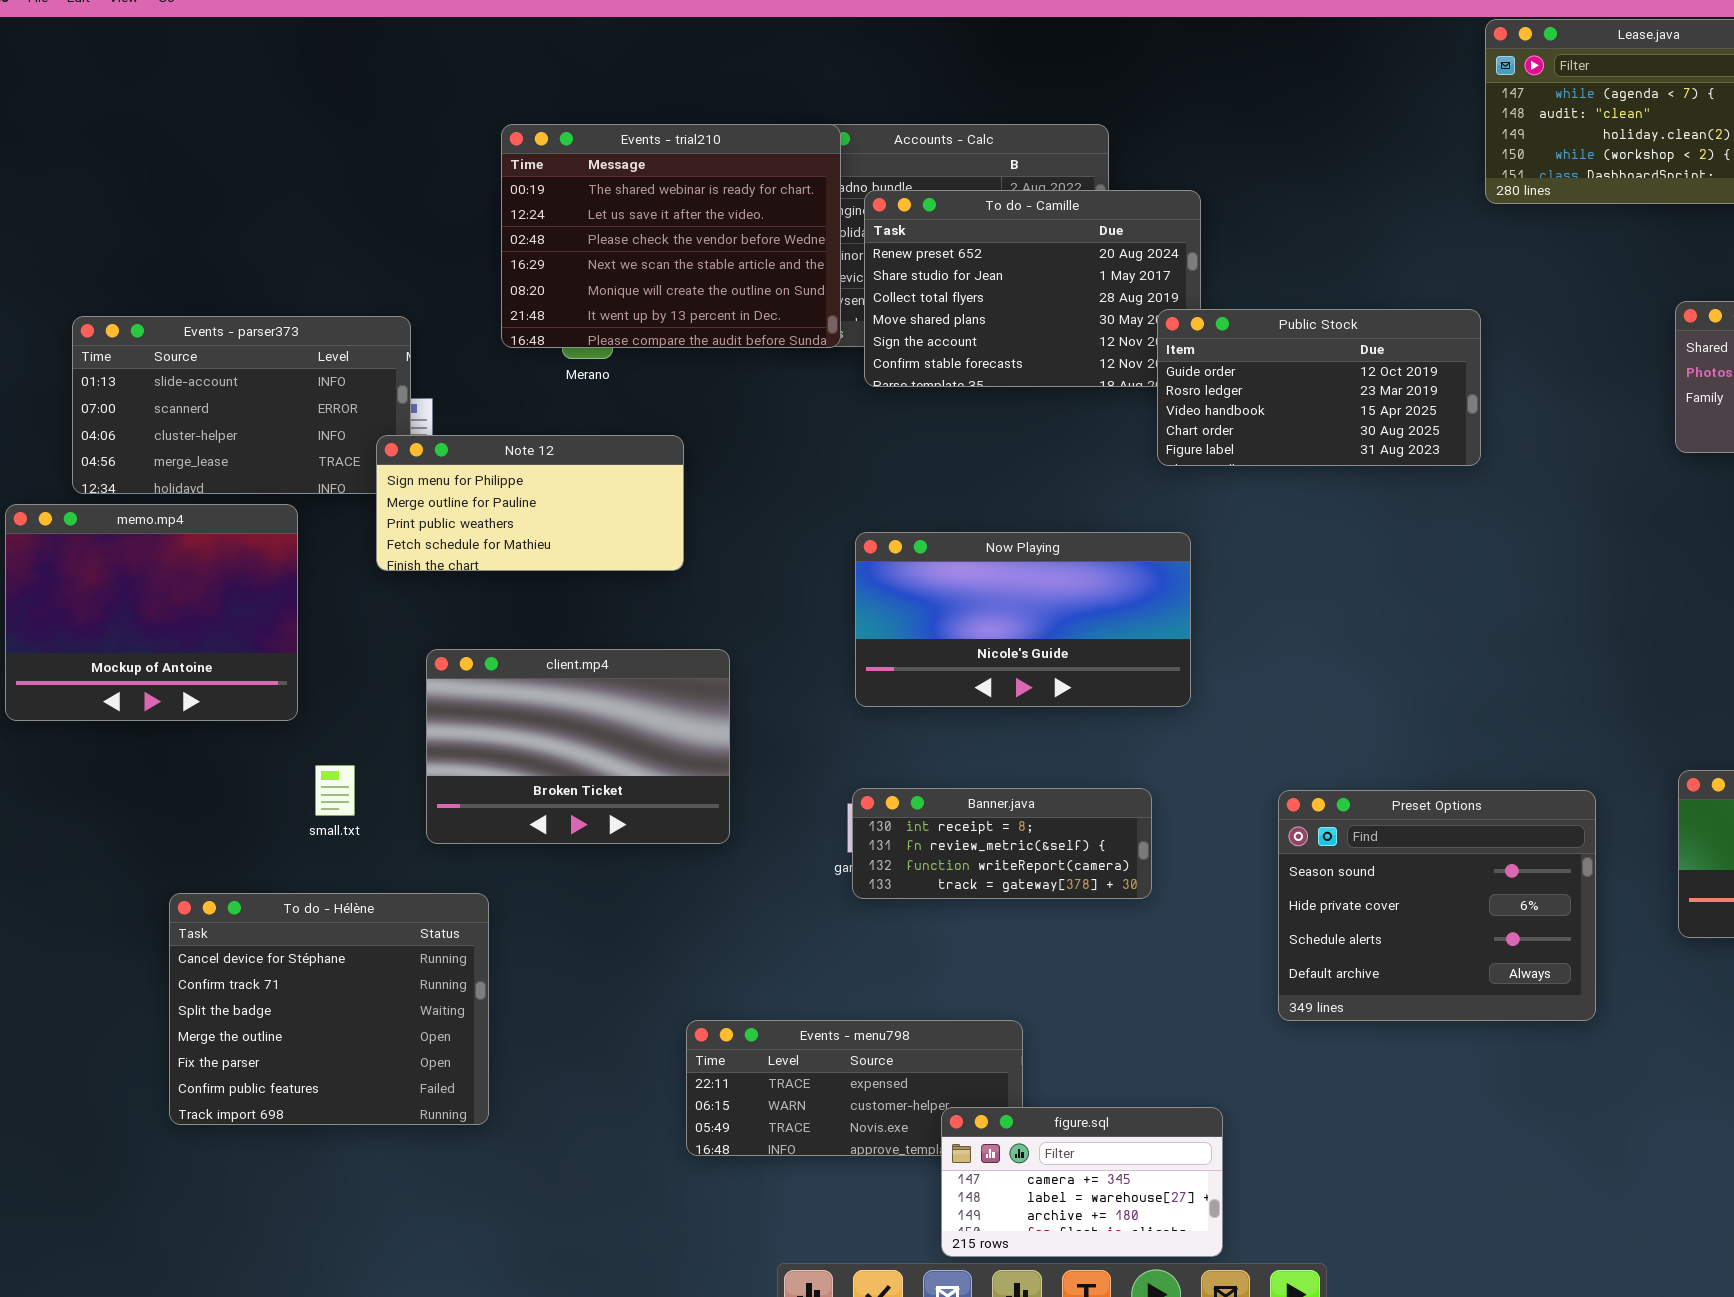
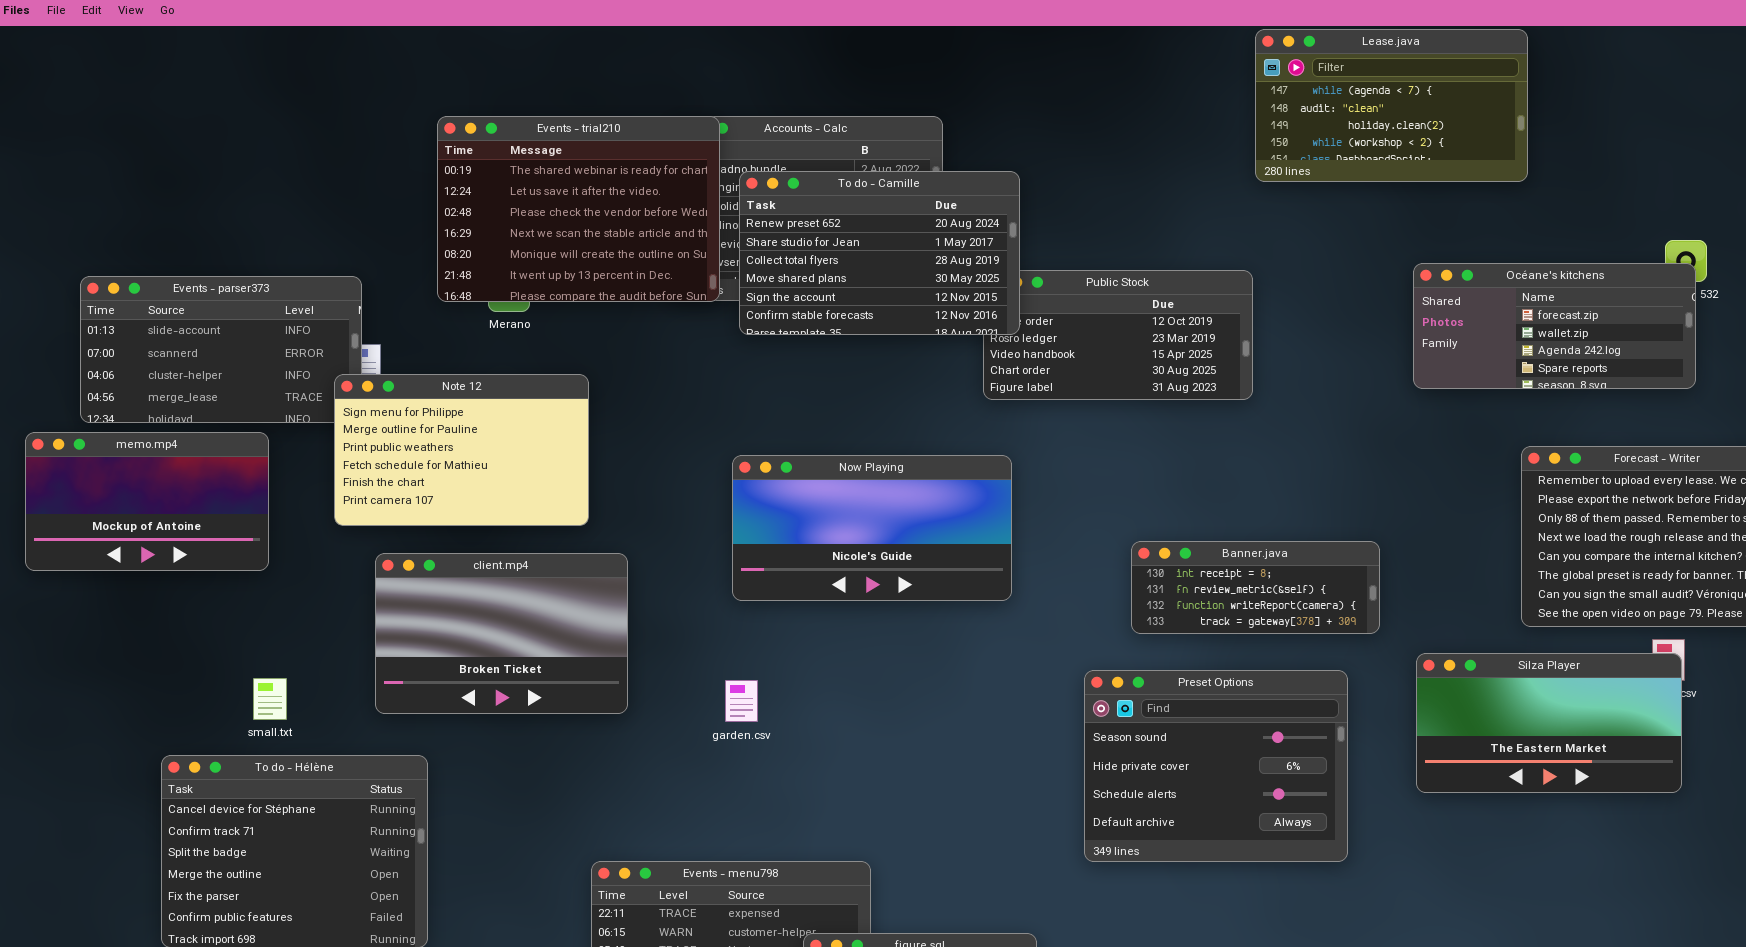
To do - Camille: [864,190,1201,387] -> [739,171,1020,335], raised
Note 12: [376,435,684,571] -> [334,374,589,526], resized
memo.mp4: [5,504,298,721] -> [25,432,269,571], resized
small.txt: [315,765,355,816] -> [253,678,287,720], moved
Banner.java: [852,788,1152,899] -> [1131,541,1380,634], moved

